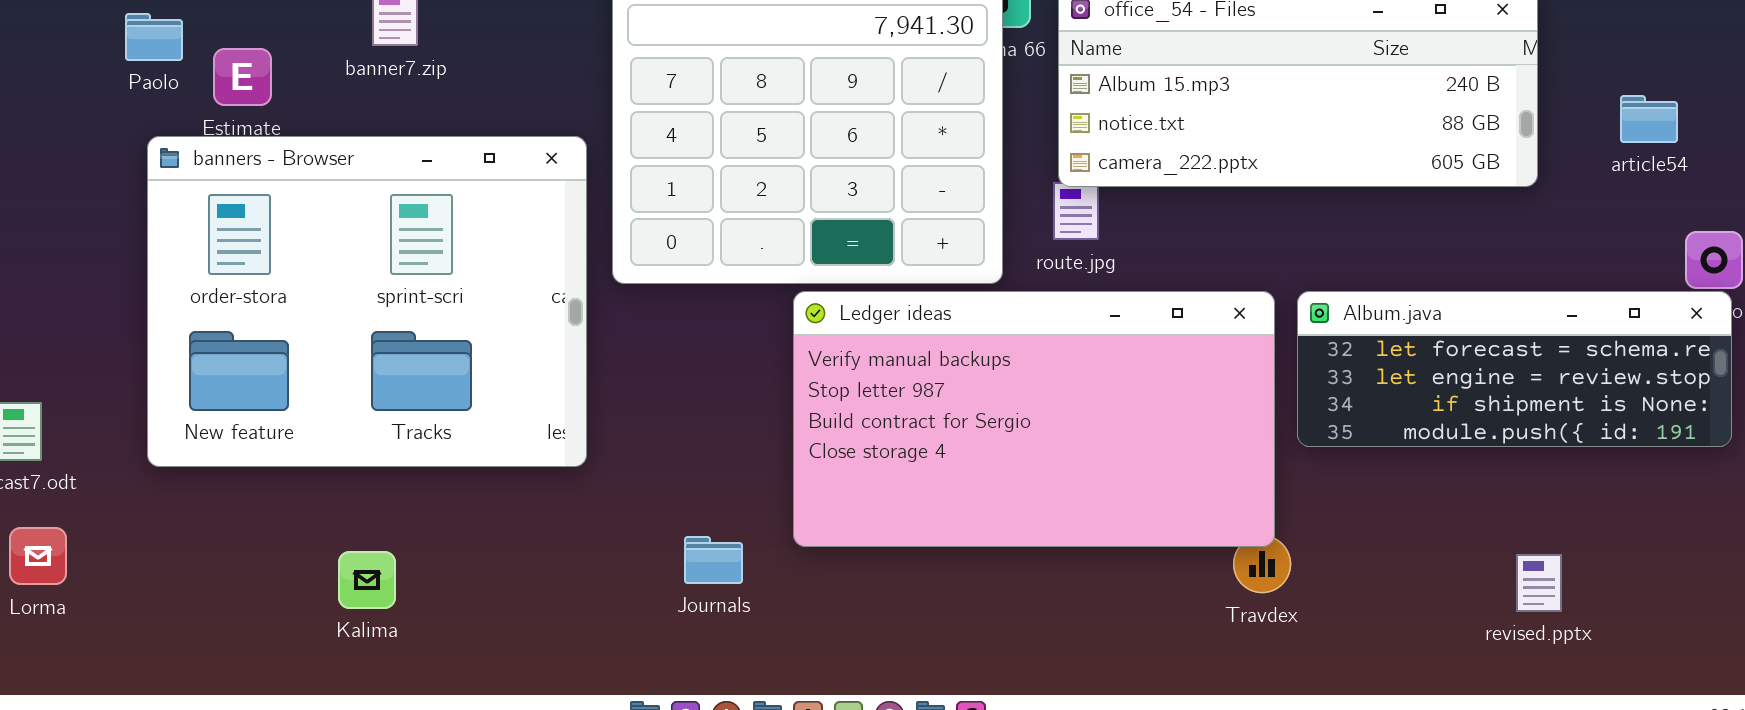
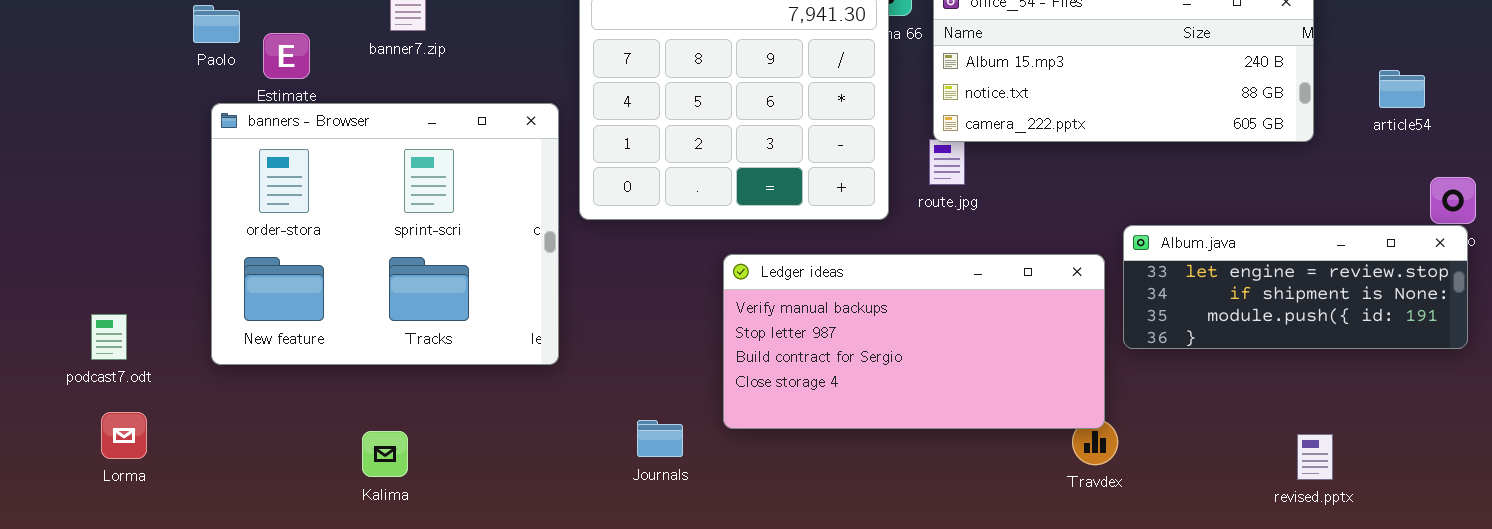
Ledger ideas: [793,291,1275,547] -> [723,254,1105,429], resized
Album.java: [1297,291,1732,447] -> [1123,225,1468,349], scrolled down 1 row

